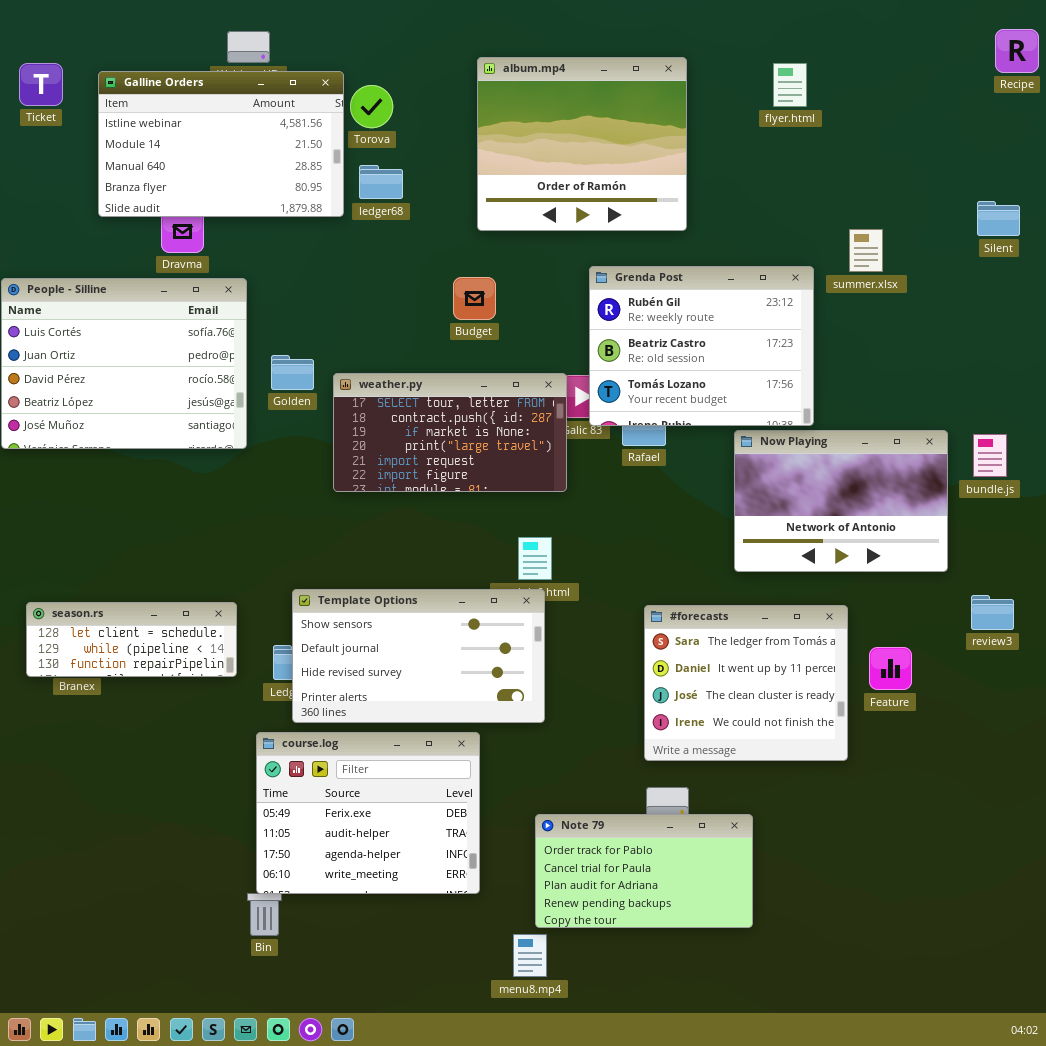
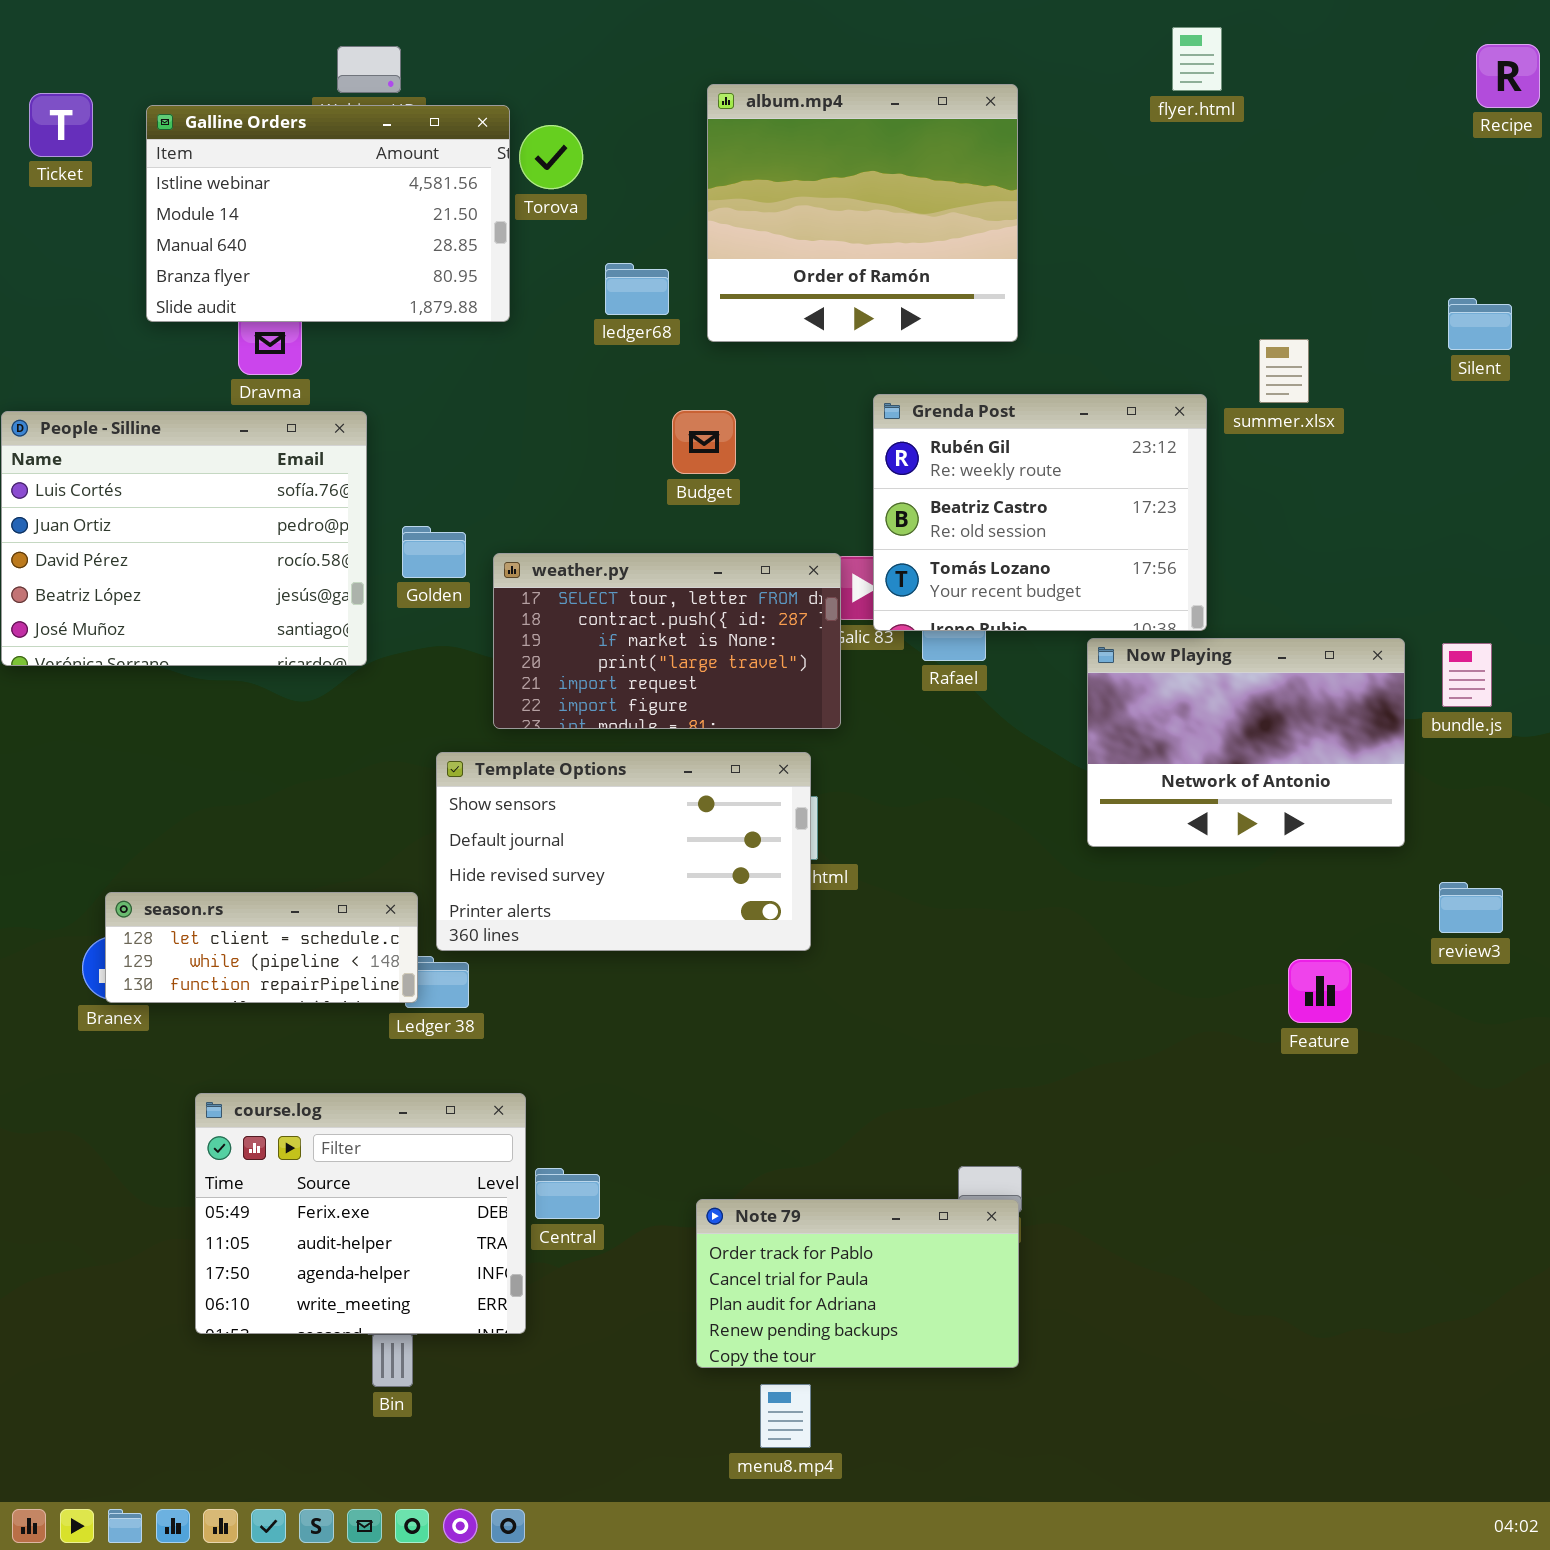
flyer.html: [773,63,807,107] -> [1172,27,1222,91], moved
ledger68: [359,165,403,199] -> [605,263,669,315], moved
Template Options: [292,589,545,723] -> [436,752,811,951], moved
season.rs: [26,602,237,677] -> [105,892,418,1003], moved
#forecasts: [644,605,848,761] -> none, closed
course.log: [256,732,480,894] -> [195,1093,526,1334], moved
Note 79: [535,814,753,928] -> [696,1199,1019,1368], moved

